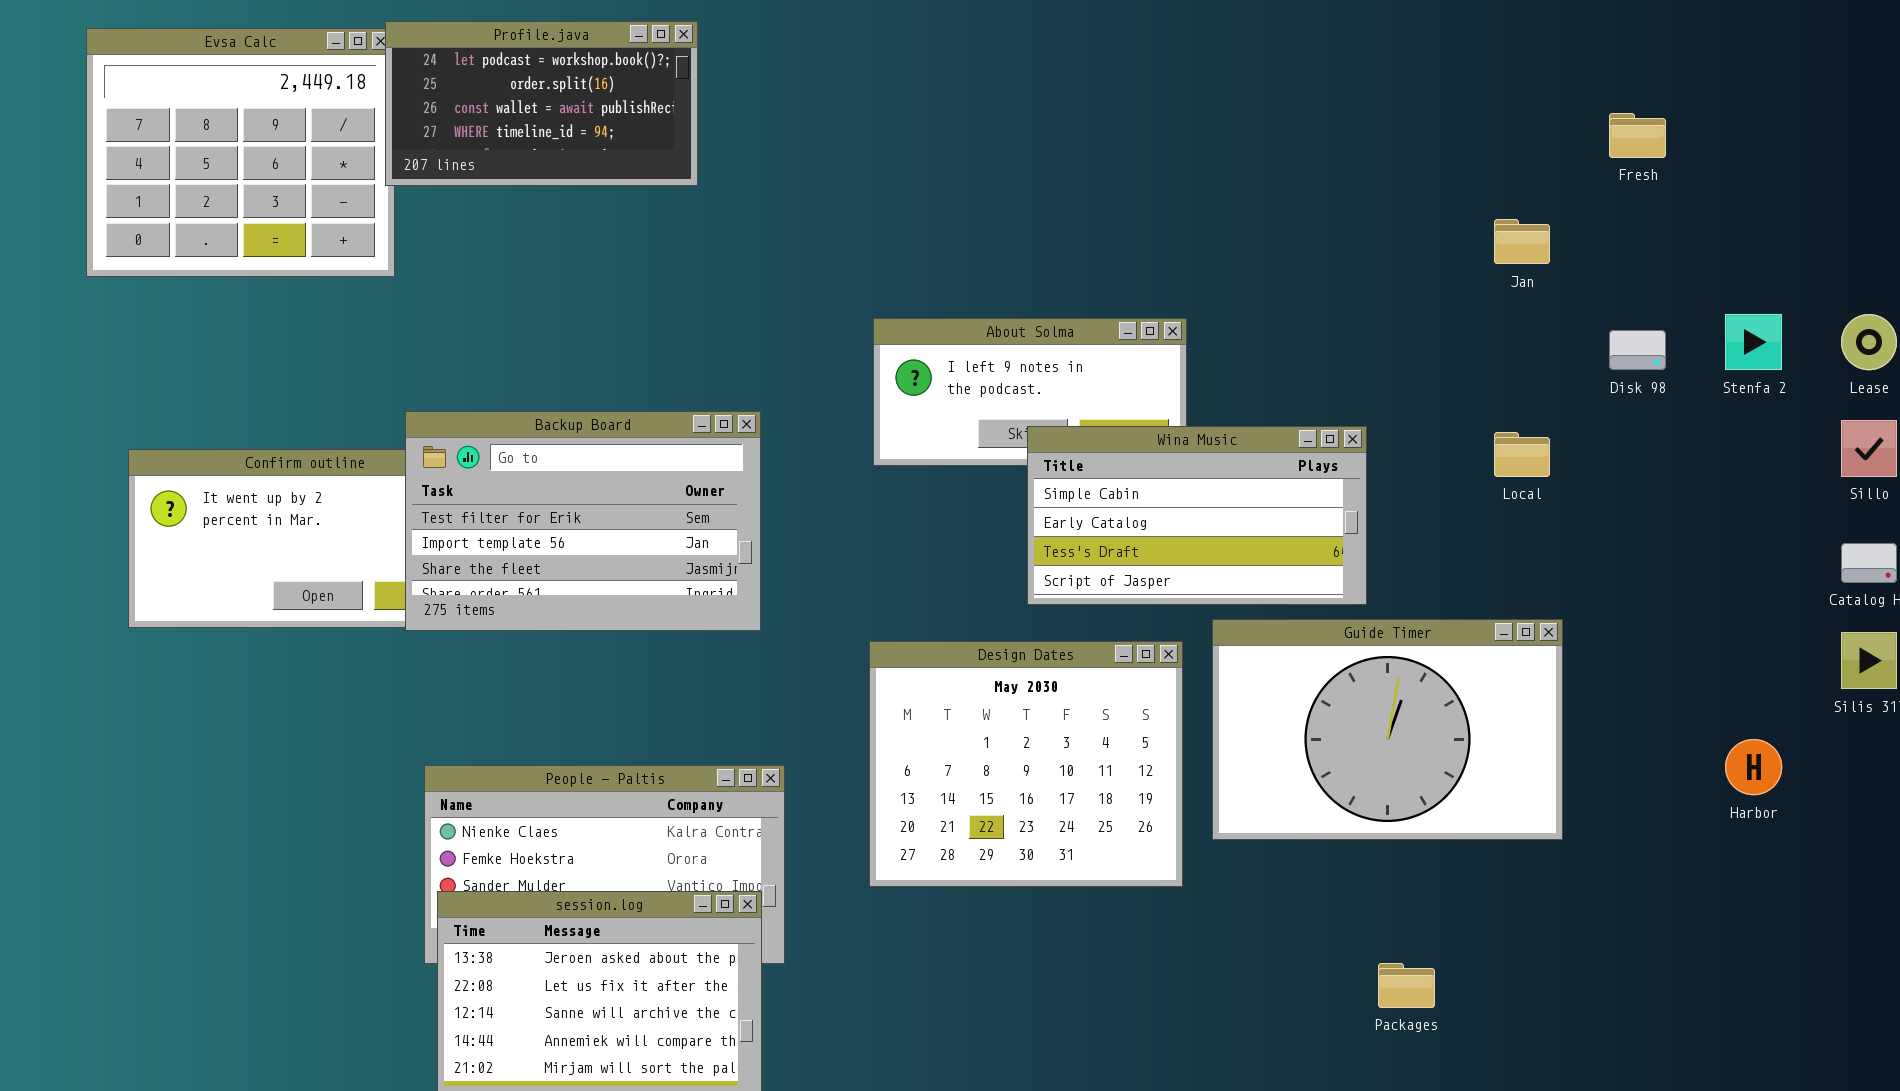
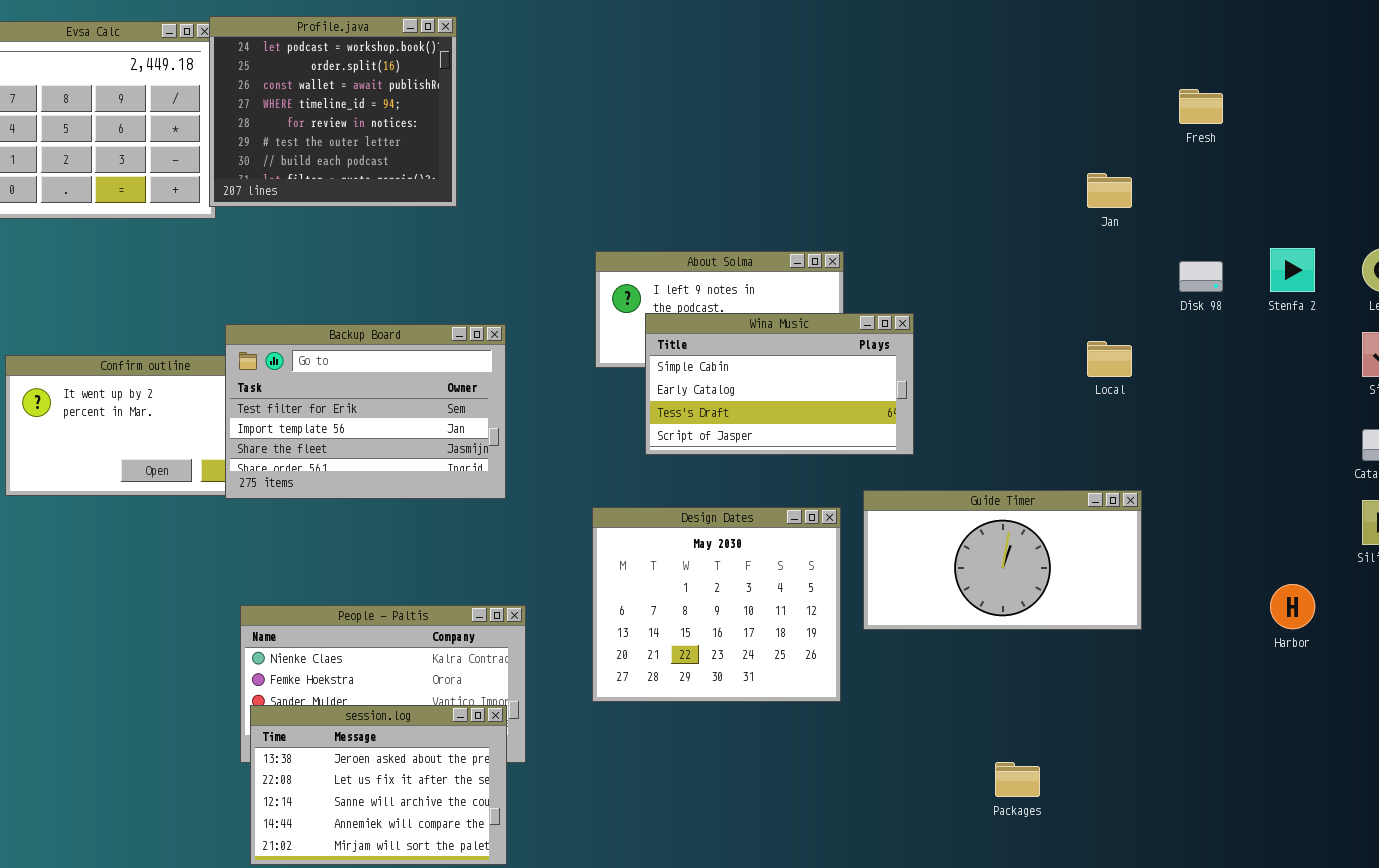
Profile.java: [385,21,698,186] -> [209,16,457,207], resized
Wina Music: [1027,426,1367,605] -> [645,313,914,455], moved
Guide Timer: [1212,619,1563,840] -> [863,490,1142,630], resized

